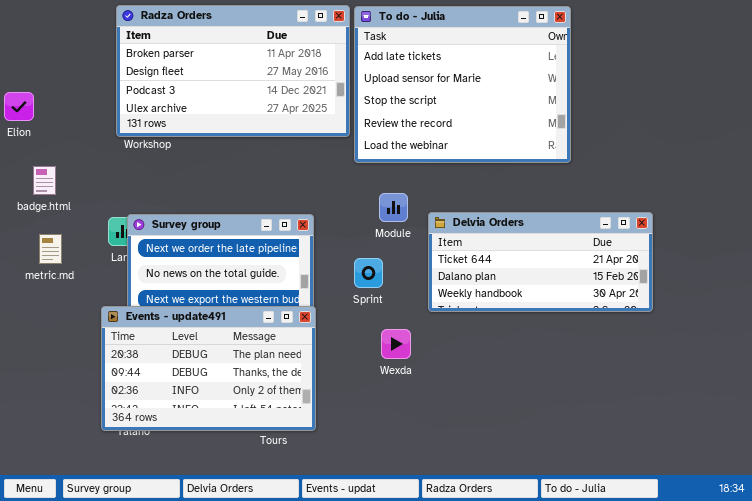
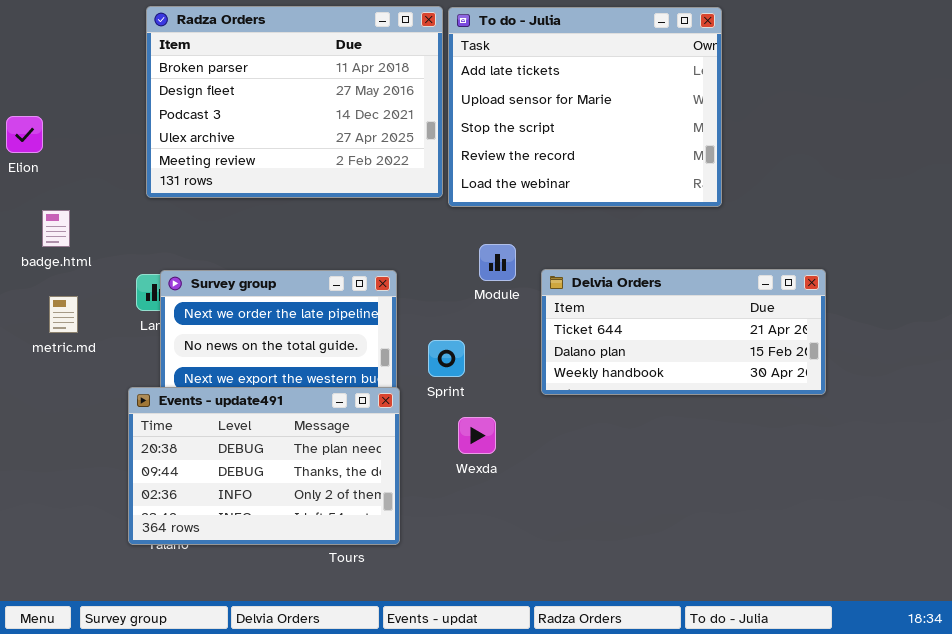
Radza Orders: [116,5,350,137] -> [146,6,443,198], resized
Sprint: [354,258,383,288] -> [428,340,465,377], moved
Wexda: [381,329,411,359] -> [458,417,496,454], moved

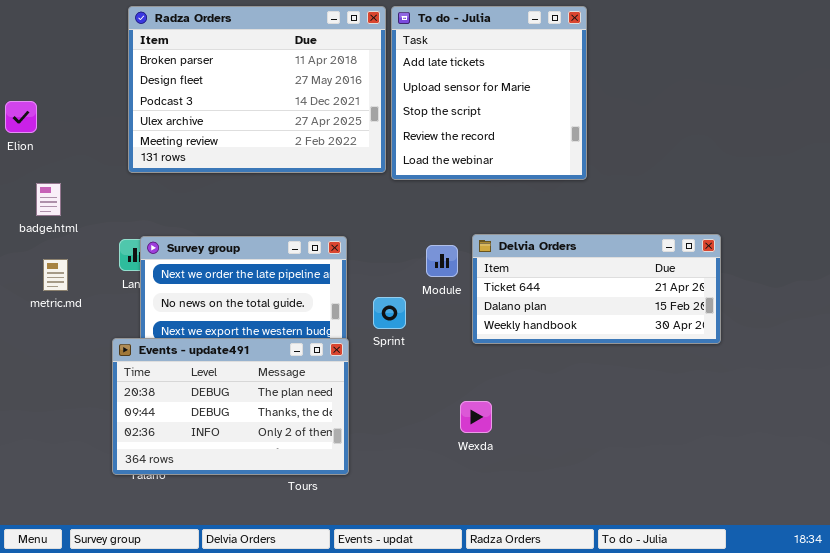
To do - Julia: [448,7,722,207] -> [391,6,587,180], resized
Module: [479,244,516,281] -> [426,245,458,277], moved
Wexda: [458,417,496,454] -> [460,401,492,433], moved

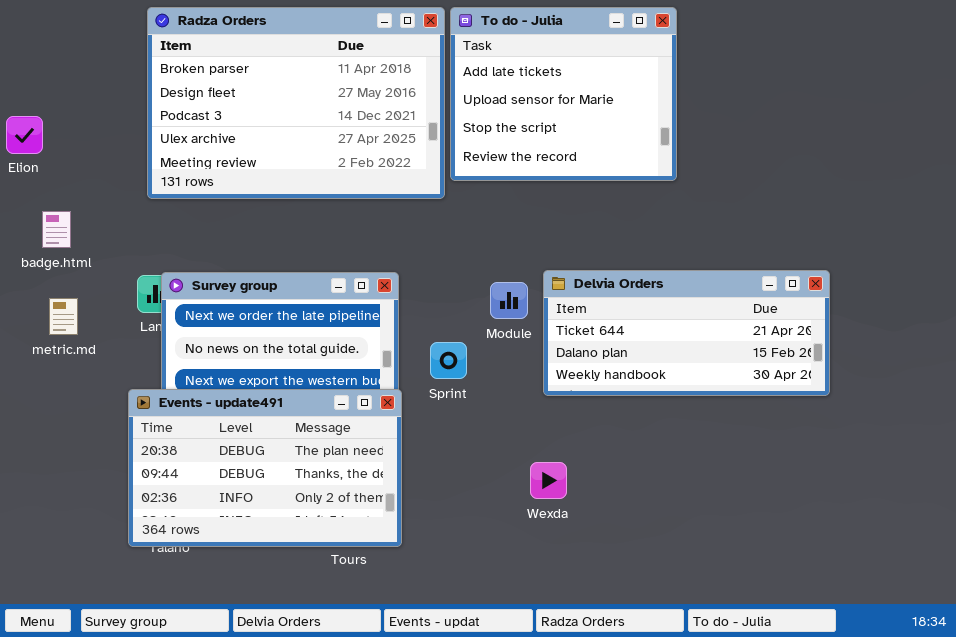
To do - Julia: [391,6,587,180] -> [450,7,677,181], resized

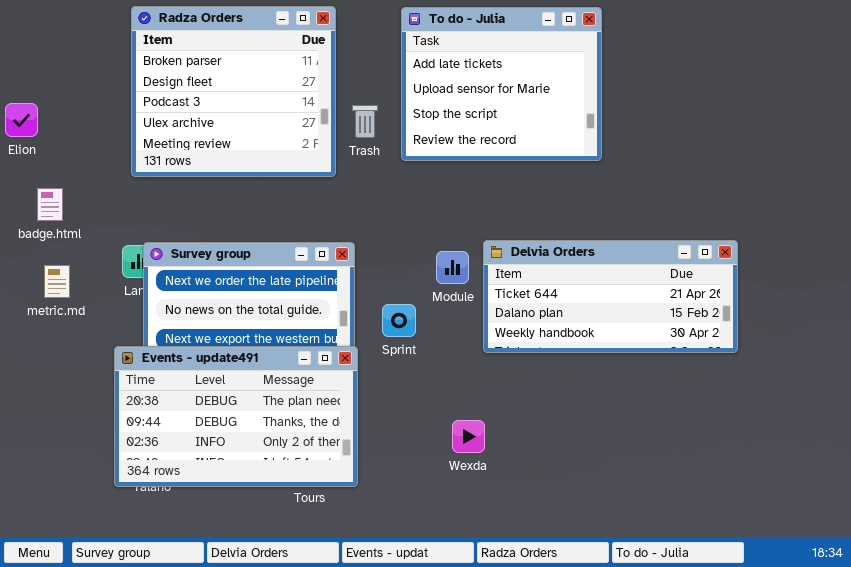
Radza Orders: [147,7,445,199] -> [131,6,336,177], resized
Wexda: [530,462,567,499] -> [452,420,485,453], moved

